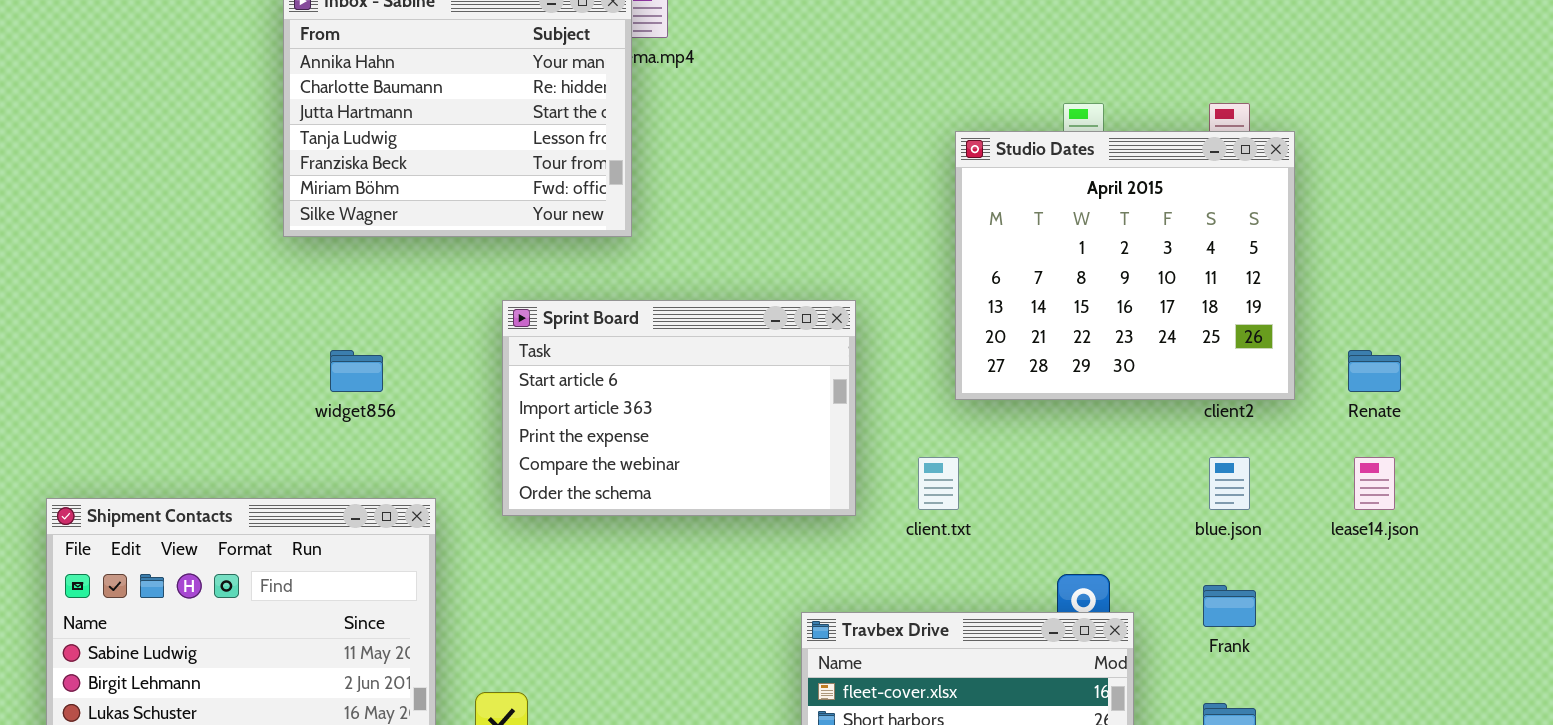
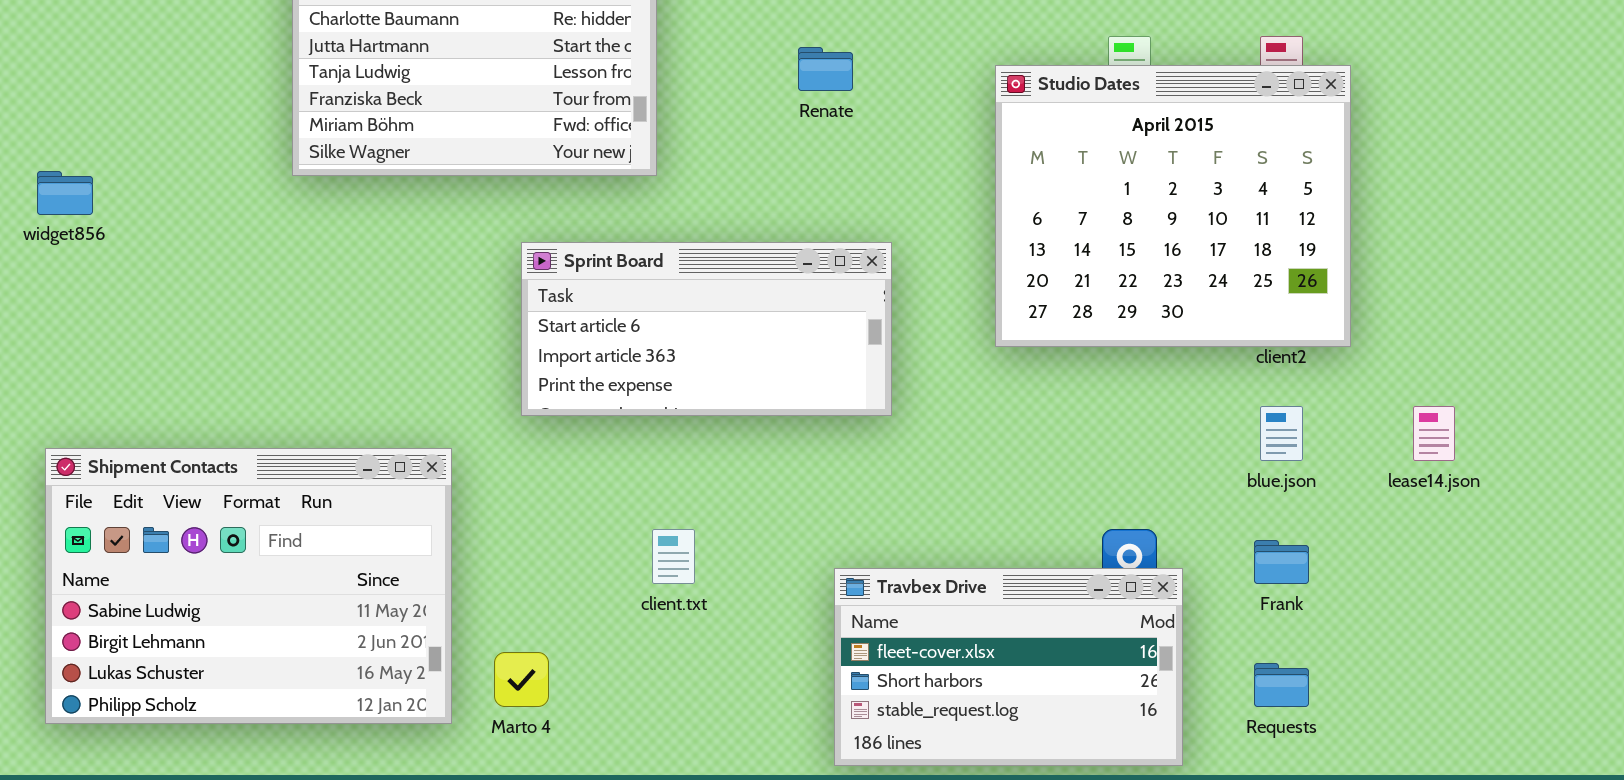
Sprint Board: [502,300,856,516] -> [521,242,892,416], resized
widget856: [330,350,383,392] -> [37,171,93,215], moved
Renate: [1348,350,1401,392] -> [798,47,853,91], moved
client.txt: [918,457,959,510] -> [652,529,695,584], moved

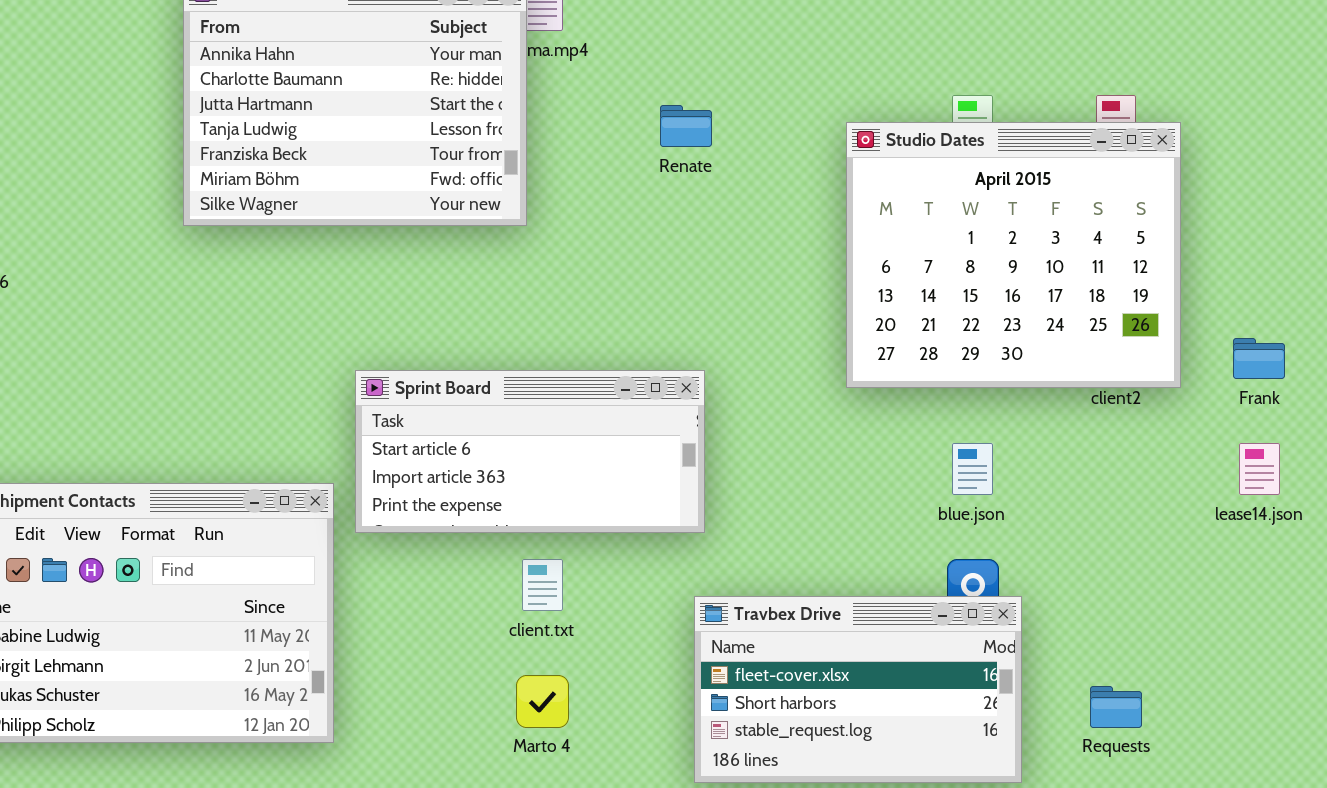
Sprint Board: [521,242,892,416] -> [355,370,705,533], moved
blue.json: [1260,406,1303,461] -> [952,443,993,495], moved
Frank: [1254,540,1309,584] -> [1233,338,1285,379], moved
Marto 4: [494,652,549,707] -> [516,675,569,728], moved

